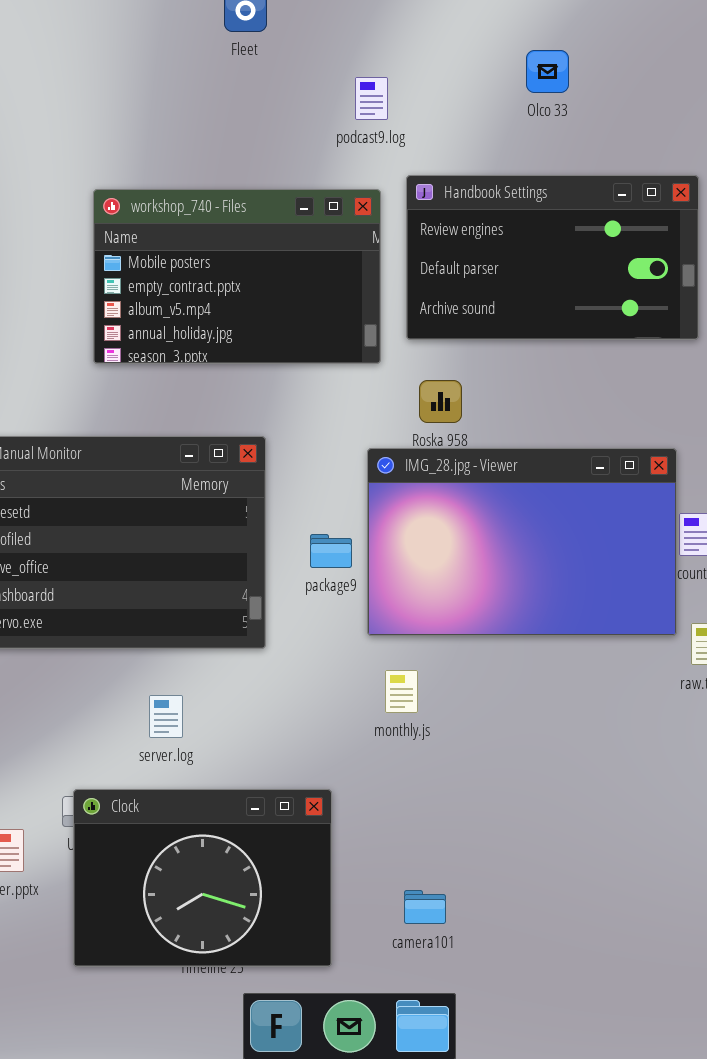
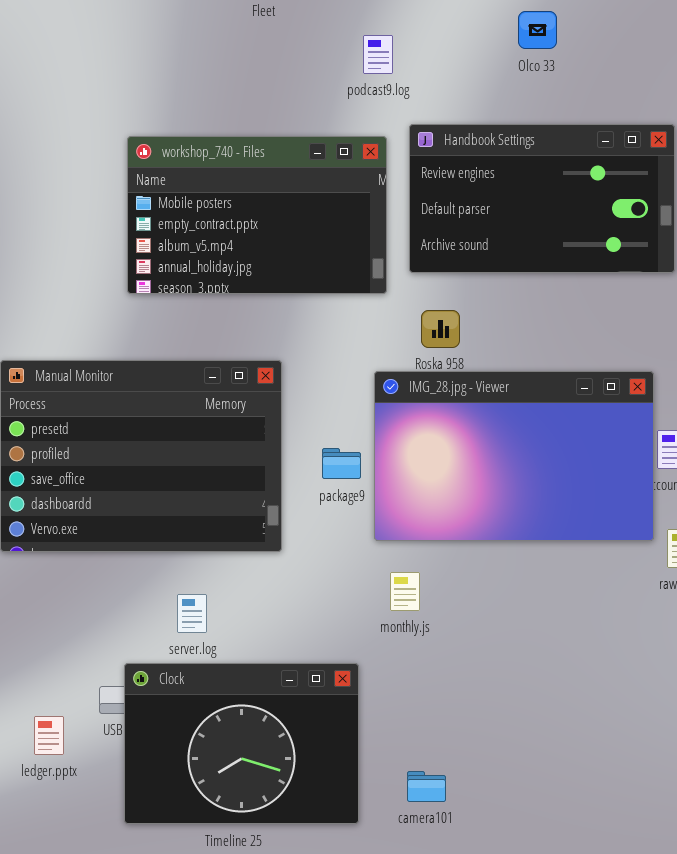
Clock: [73,789,332,967] -> [124,663,359,824], moved

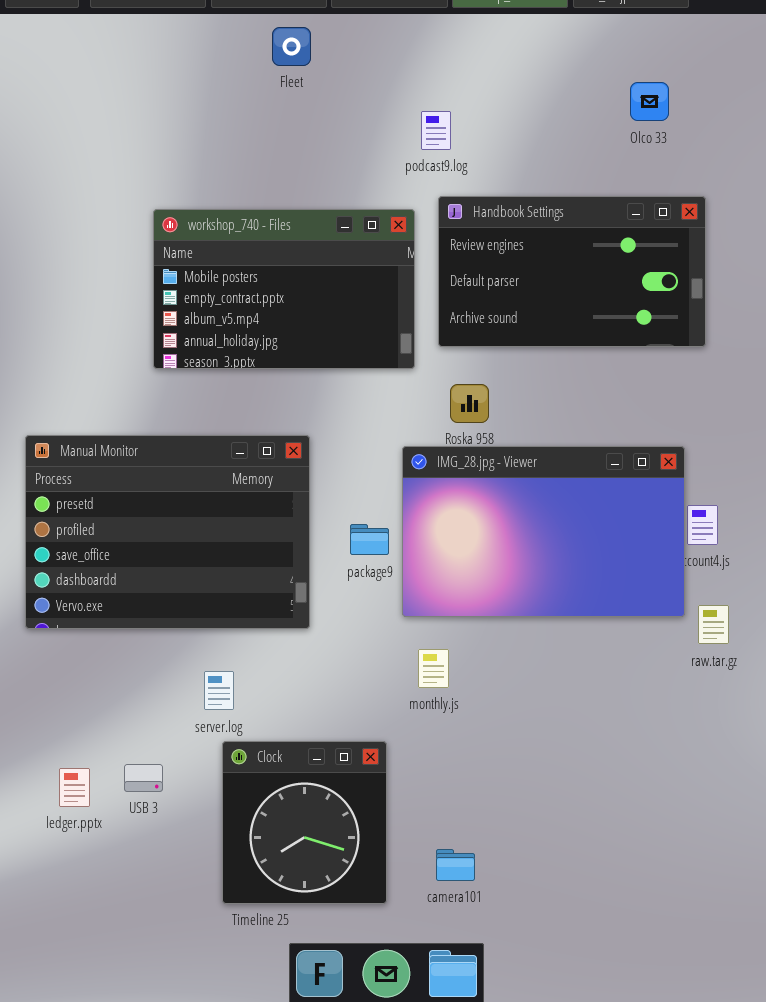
Olco 33: [518,11,557,49] -> [630,82,669,121], moved
podcast9.log: [363,35,393,74] -> [421,111,451,150], moved
Clock: [124,663,359,824] -> [222,741,387,904], resized
ledger.pptx: [34,716,64,755] -> [59,768,90,807], moved

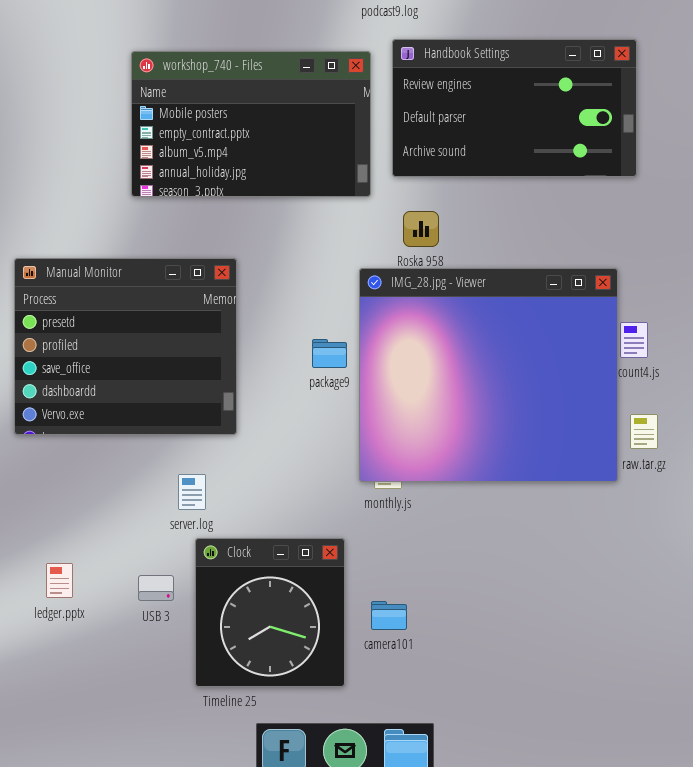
Manual Monitor: [25,435,310,629] -> [14,258,237,435], resized
IMG_28.jpg - Viewer: [402,446,685,617] -> [359,268,618,482], resized
USB 3: [124,764,163,792] -> [138,575,174,601], moved
camera101: [436,849,475,881] -> [371,601,407,630], moved

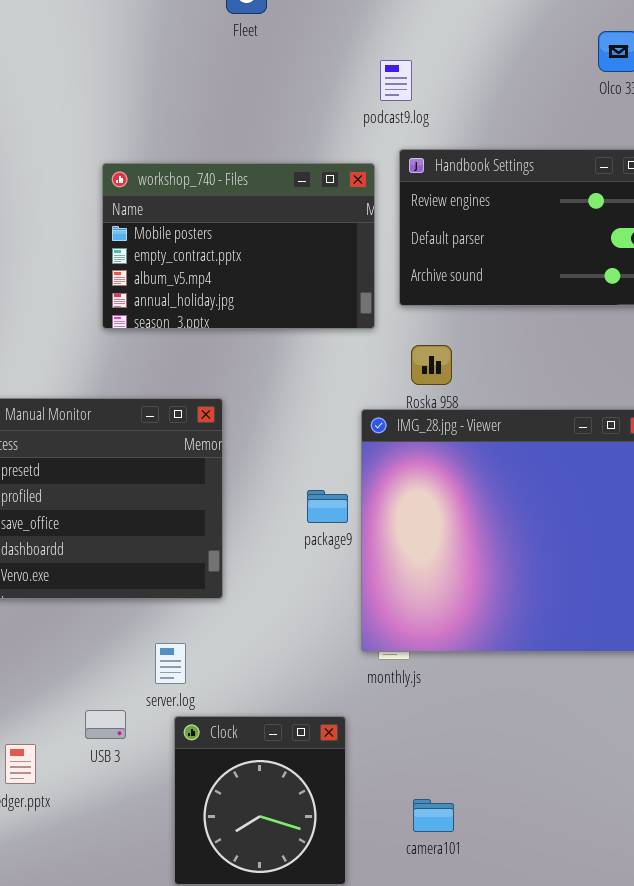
USB 3: [138,575,174,601] -> [85,710,126,739], moved
camera101: [371,601,407,630] -> [413,799,454,832], moved

